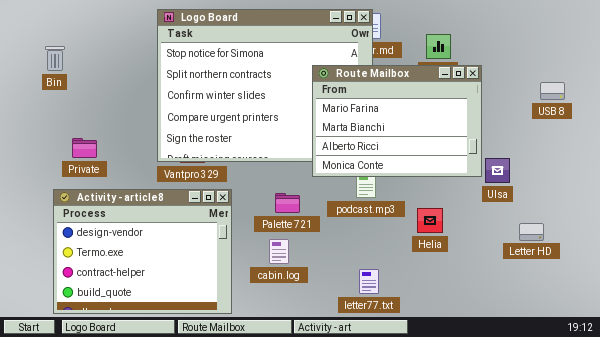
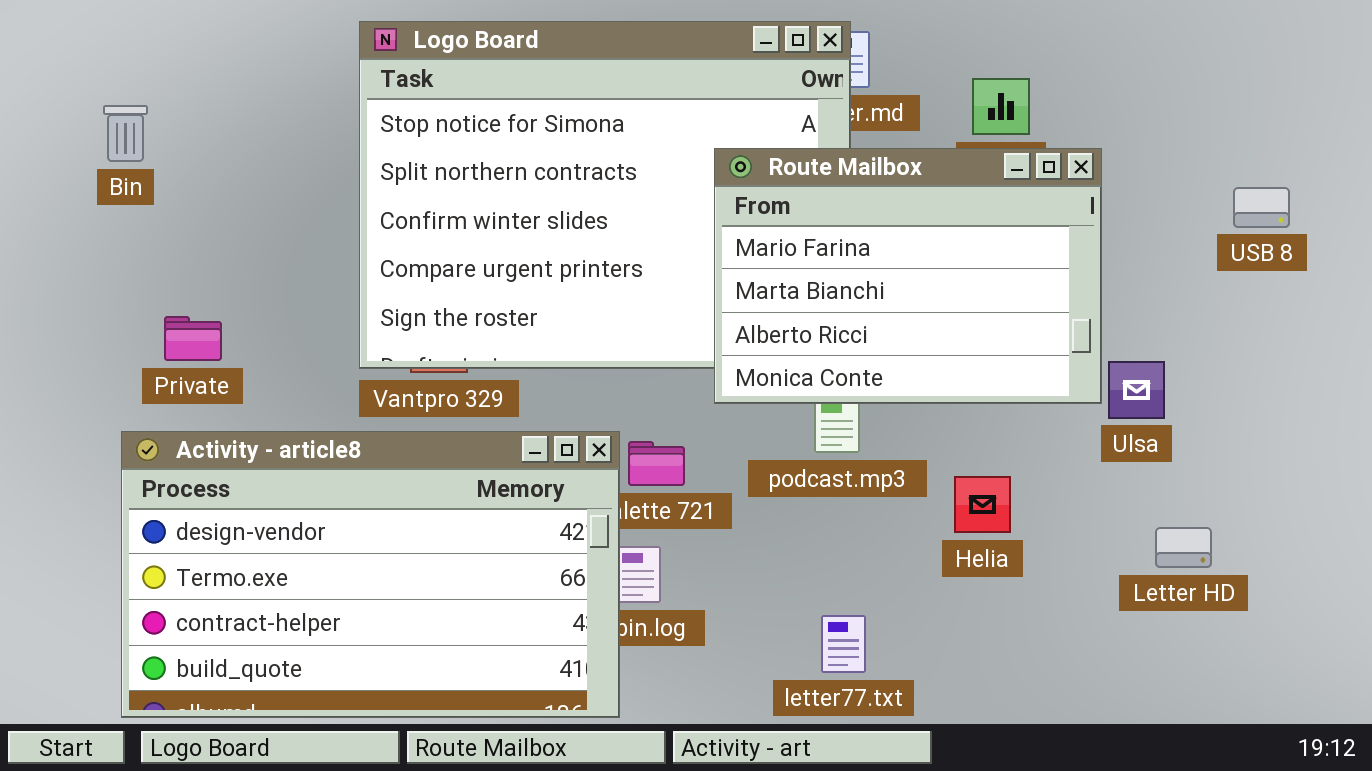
Activity - article8: [53,189,232,314] -> [121,431,620,718], resized
Letter HD: [519,223,544,241] -> [1155,527,1212,568], moved

